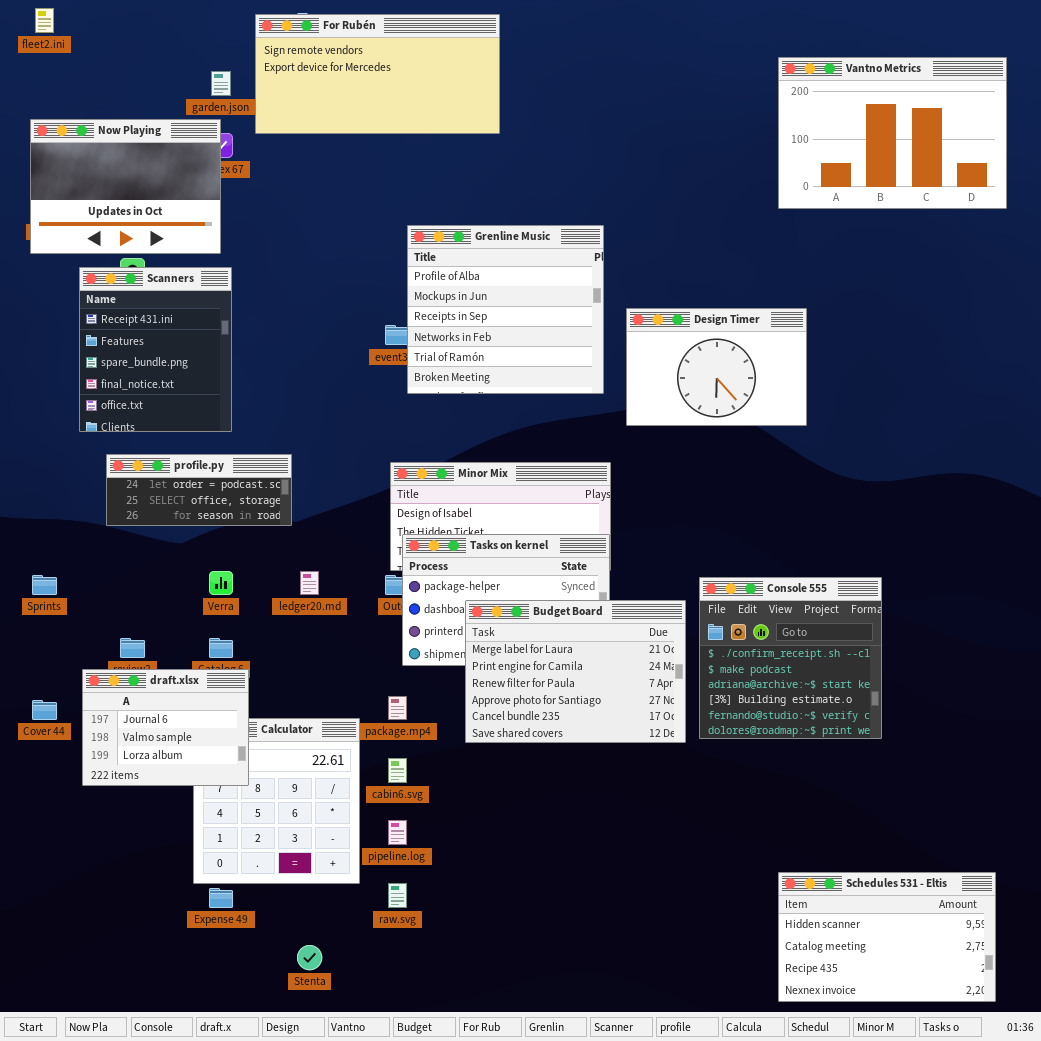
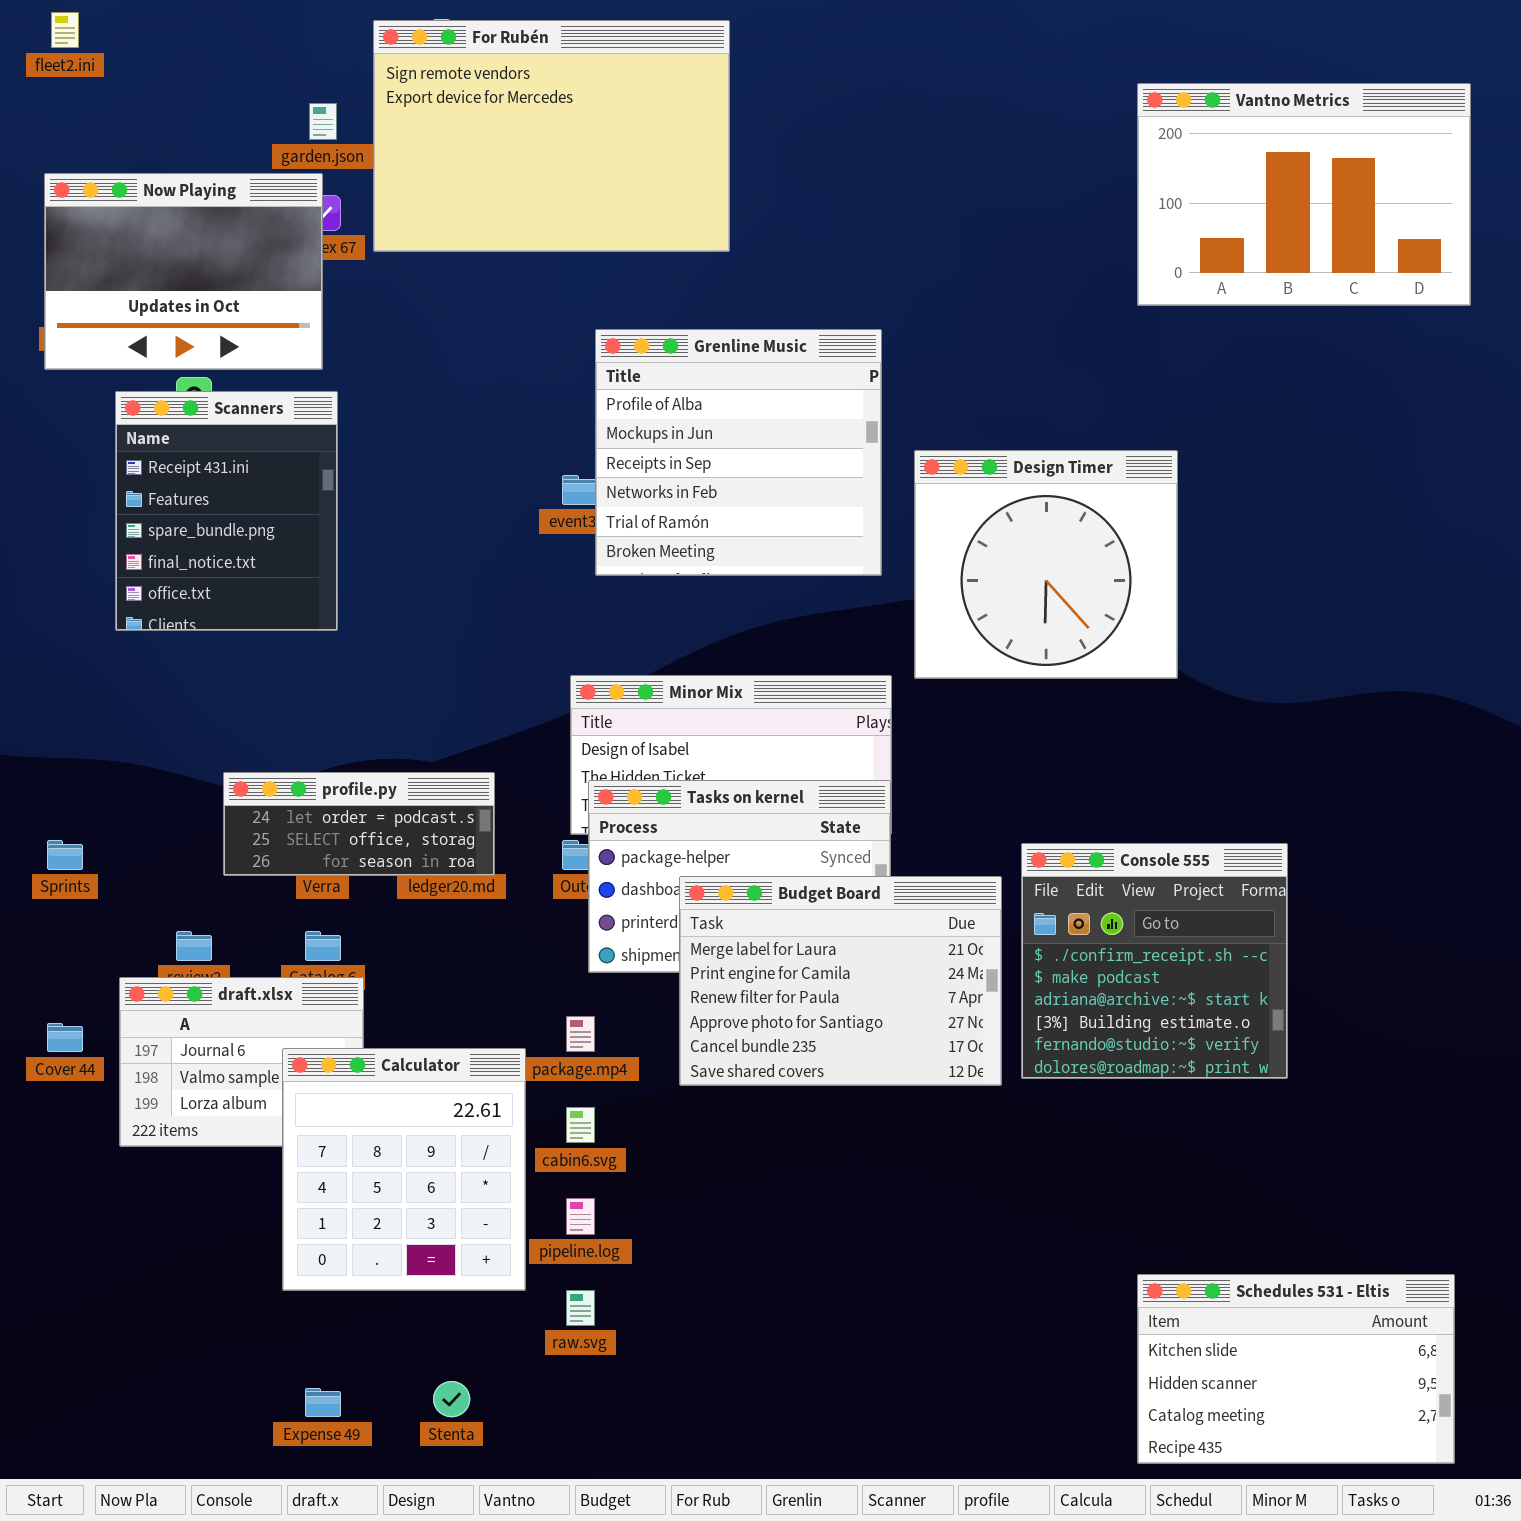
For Rubén: [255,14,500,134] -> [373,20,730,252], resized
Design Timer: [626,308,807,426] -> [914,450,1178,679], resized
profile.py: [106,454,292,526] -> [223,772,495,876], moved
Calculator: [193,718,360,884] -> [282,1048,526,1291], raised
Schedules 531 - Eltis: [778,872,996,1002] -> [1137,1274,1455,1464], scrolled up 1 row
Expense 49: [209,888,233,908] -> [305,1388,341,1417], moved

